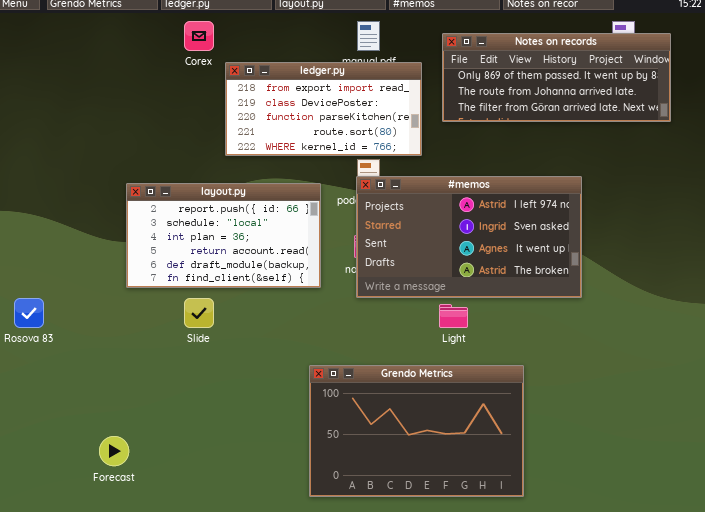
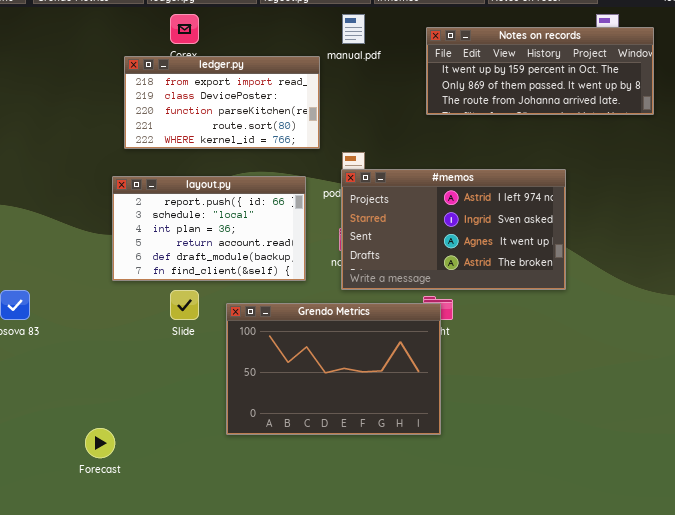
Notes on records: [442,33,671,122] -> [426,27,654,115], scrolled up 1 row
ledger.py: [225,62,422,156] -> [124,56,320,149], moved
Grendo Metrics: [309,365,524,497] -> [226,303,441,435], moved

